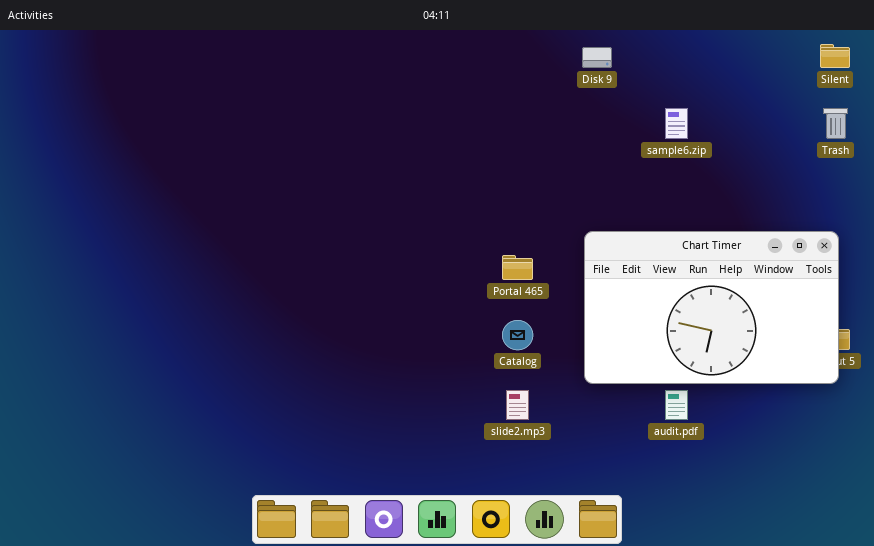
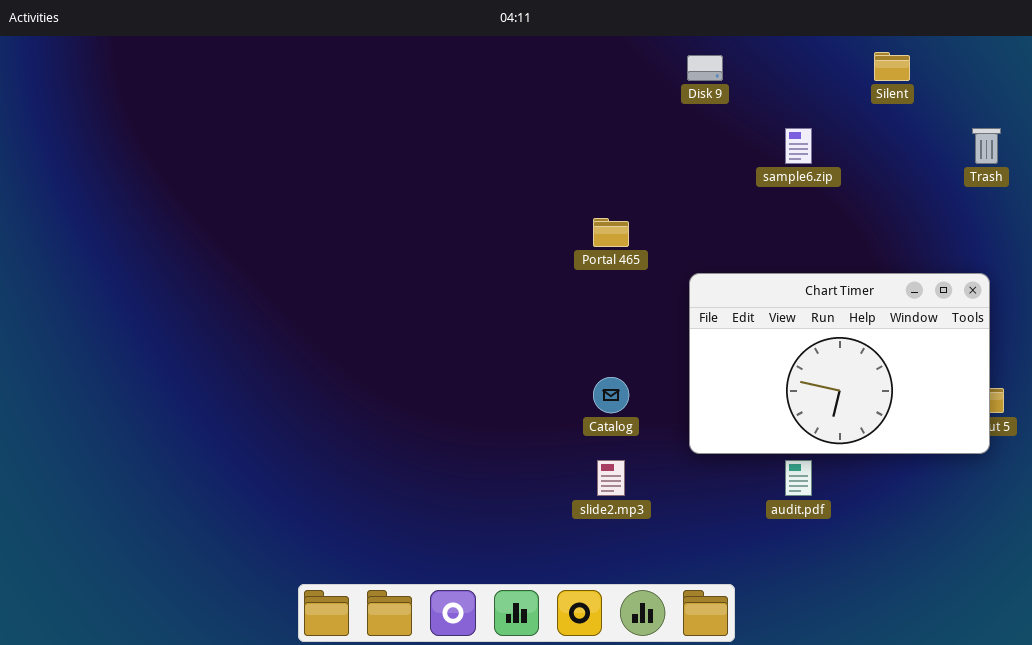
Silent: [820,44,850,68] -> [874,52,910,81], moved
Portal 465: [502,255,533,280] -> [593,218,629,247], moved

